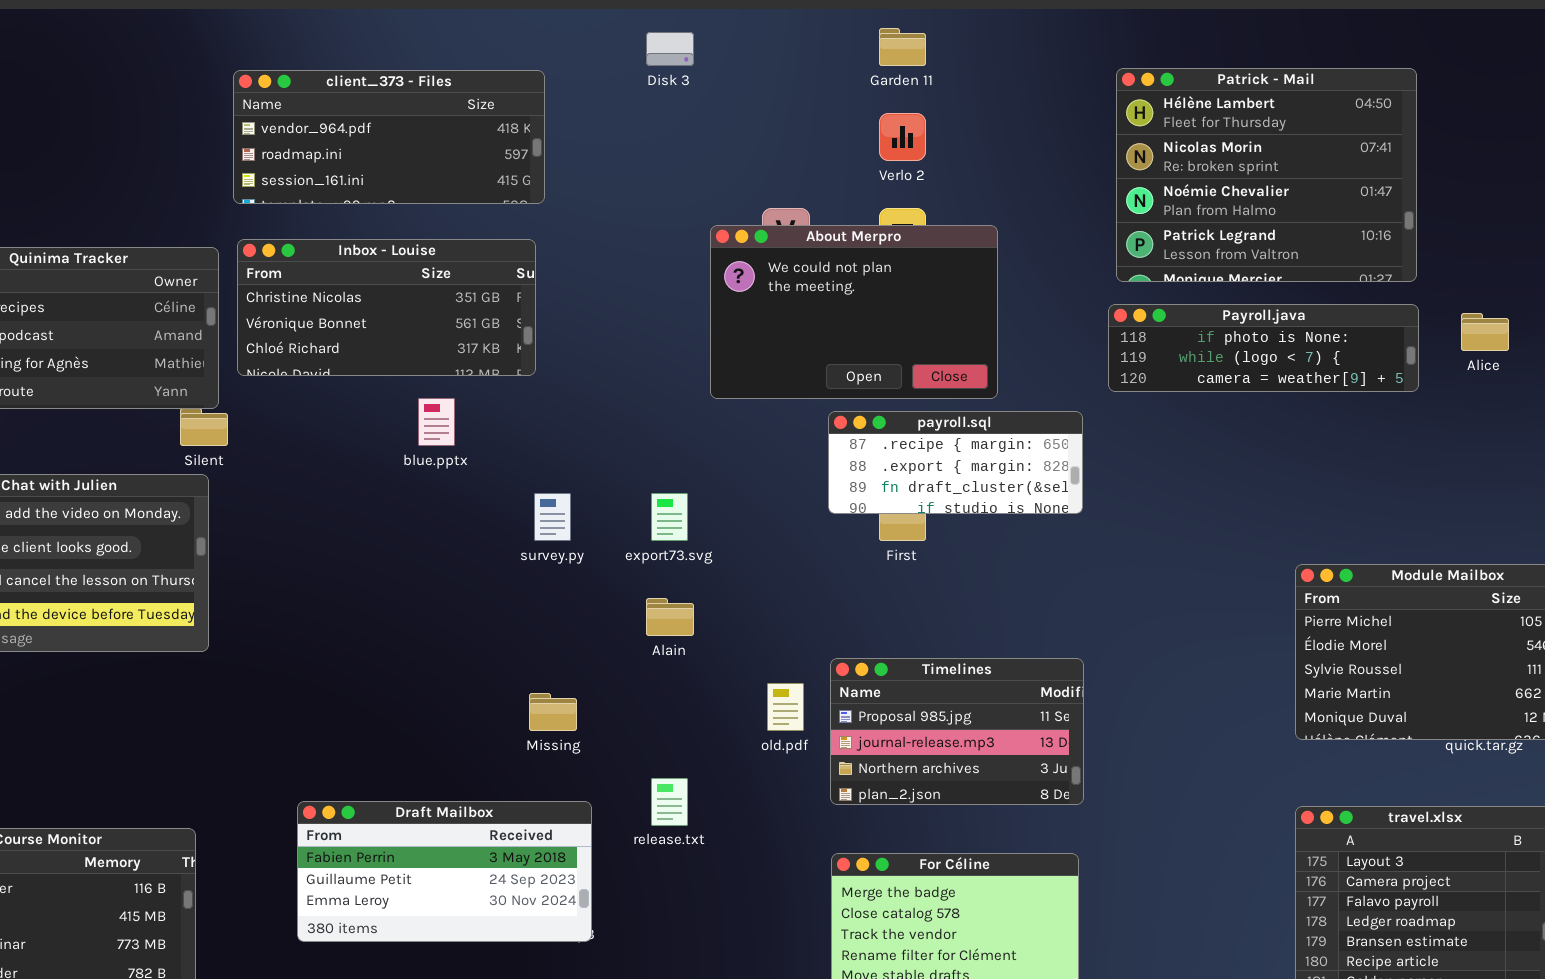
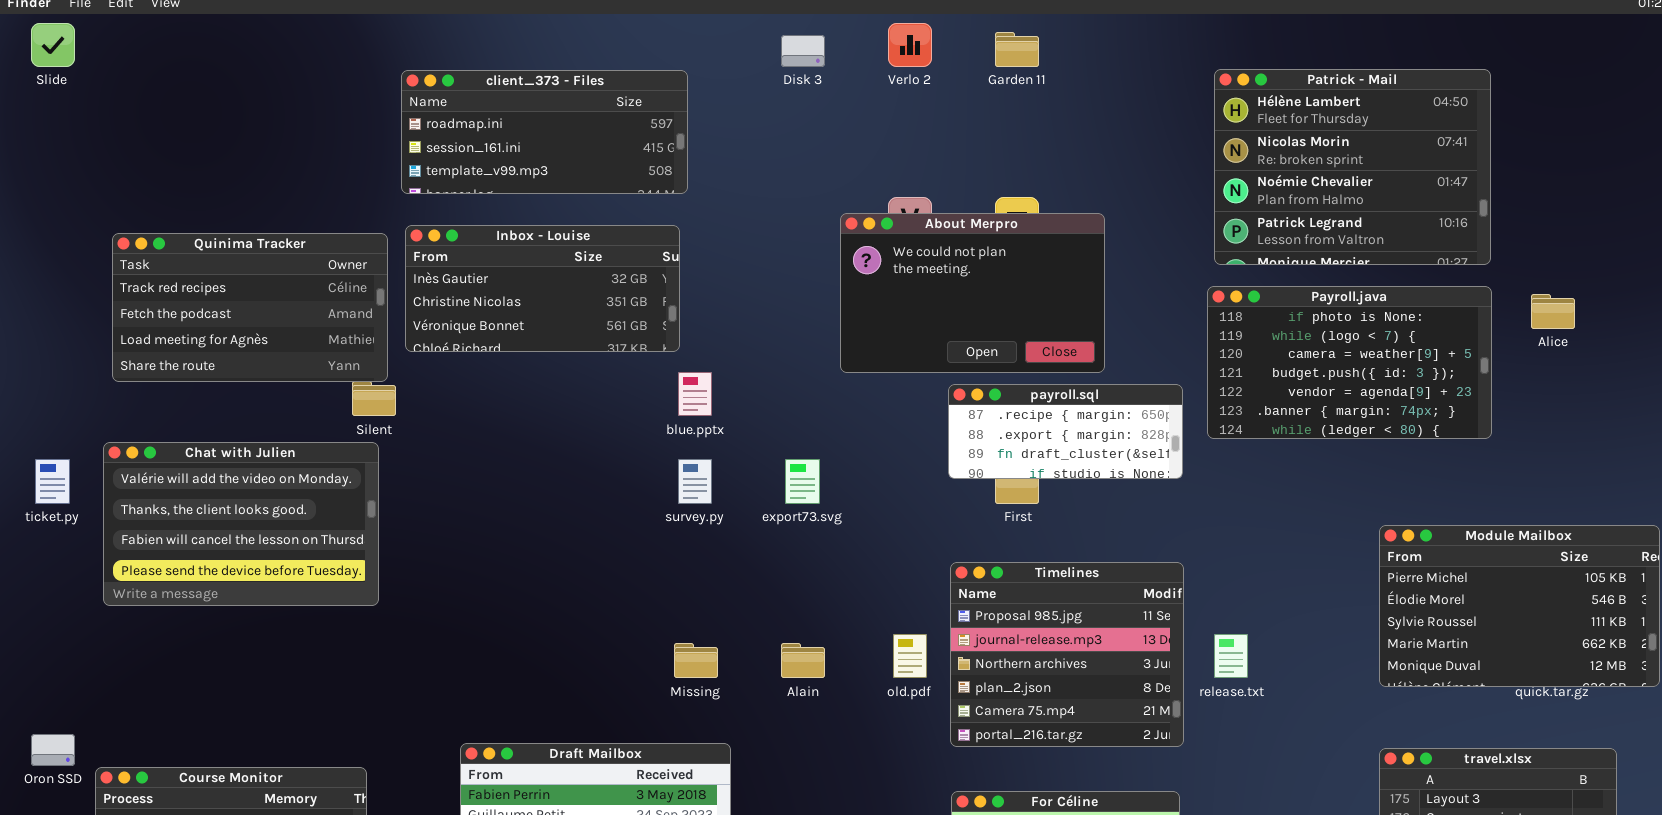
client_373 - Files: [233,70,545,204] -> [401,70,688,194], scrolled down 1 row
Verlo 2: [879,113,926,161] -> [888,23,932,67], moved
Inbox - Louise: [237,239,536,376] -> [405,225,680,352], scrolled up 1 row
Payroll.java: [1108,304,1419,392] -> [1207,286,1492,439], resized
blue.pptx: [418,398,455,446] -> [678,372,712,416], moved
Alain: [646,598,694,636] -> [781,643,825,678], moved
Timelines: [830,658,1084,805] -> [950,562,1184,747], resized
release.txt: [651,778,688,826] -> [1214,634,1248,678], moved

